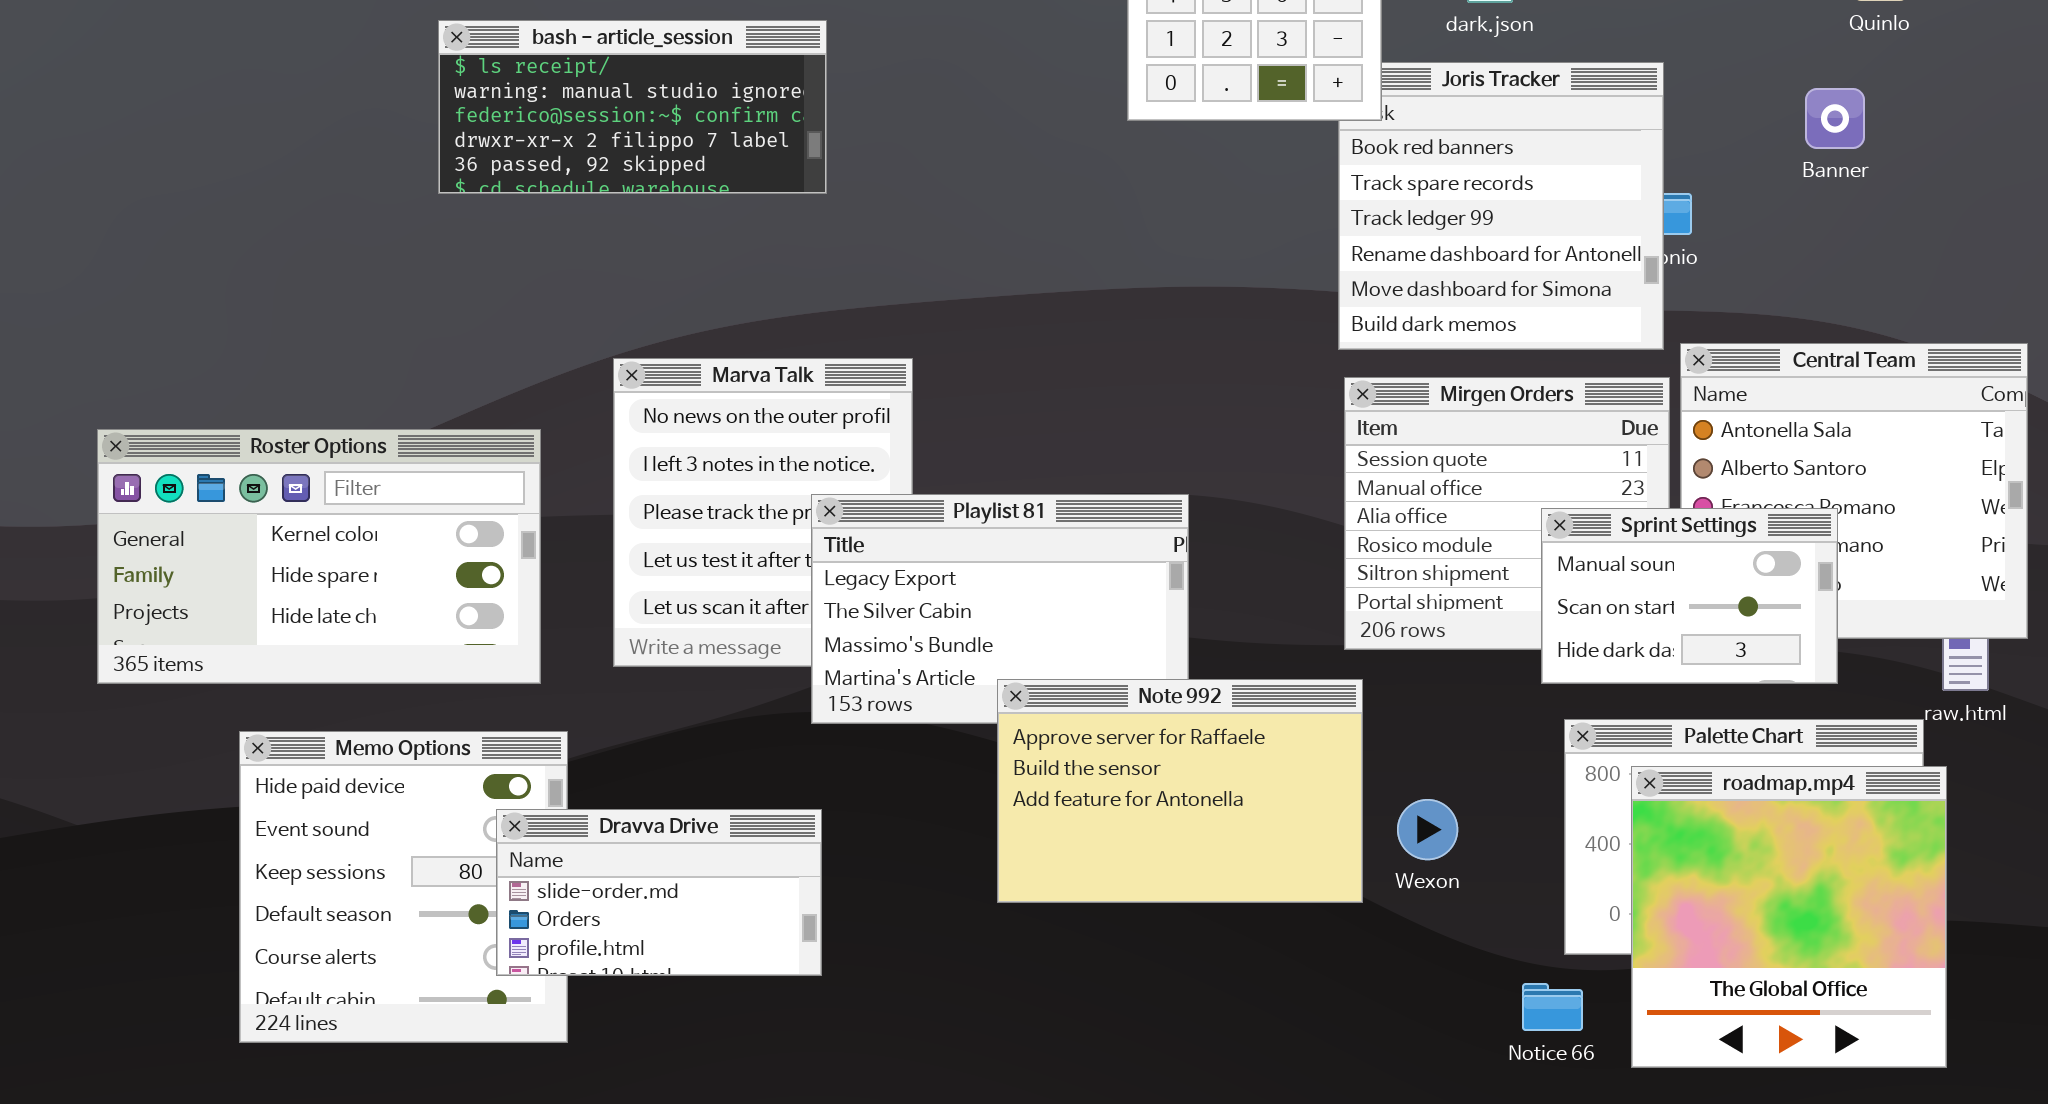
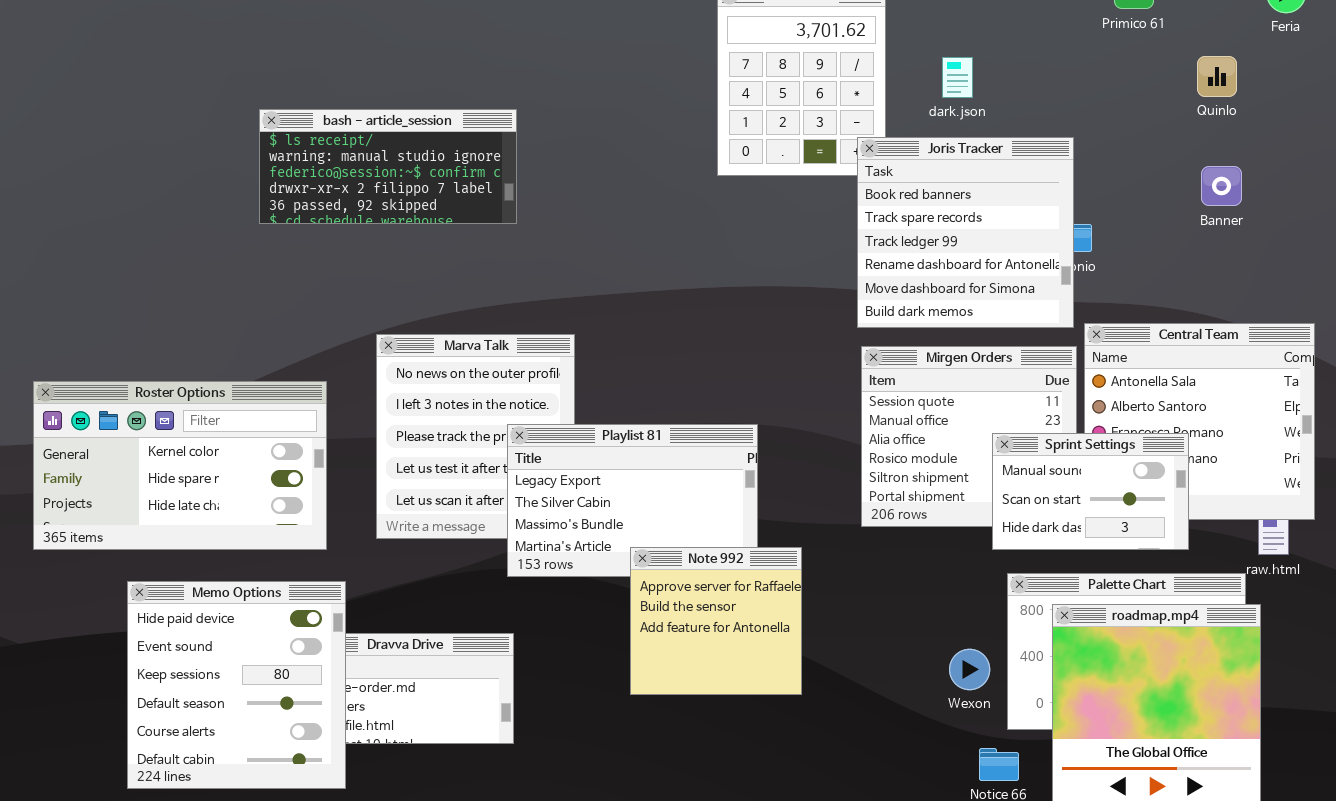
Joris Tracker: [1338,62,1664,350] -> [857,137,1074,328], raised
Banner: [1805,88,1865,149] -> [1201,166,1242,206], moved
Note 992: [997,679,1363,903] -> [630,547,802,695], resized
Memo Options: [239,731,568,1043] -> [127,581,346,789], raised
Wexon: [1397,799,1458,860] -> [949,649,990,690], moved

